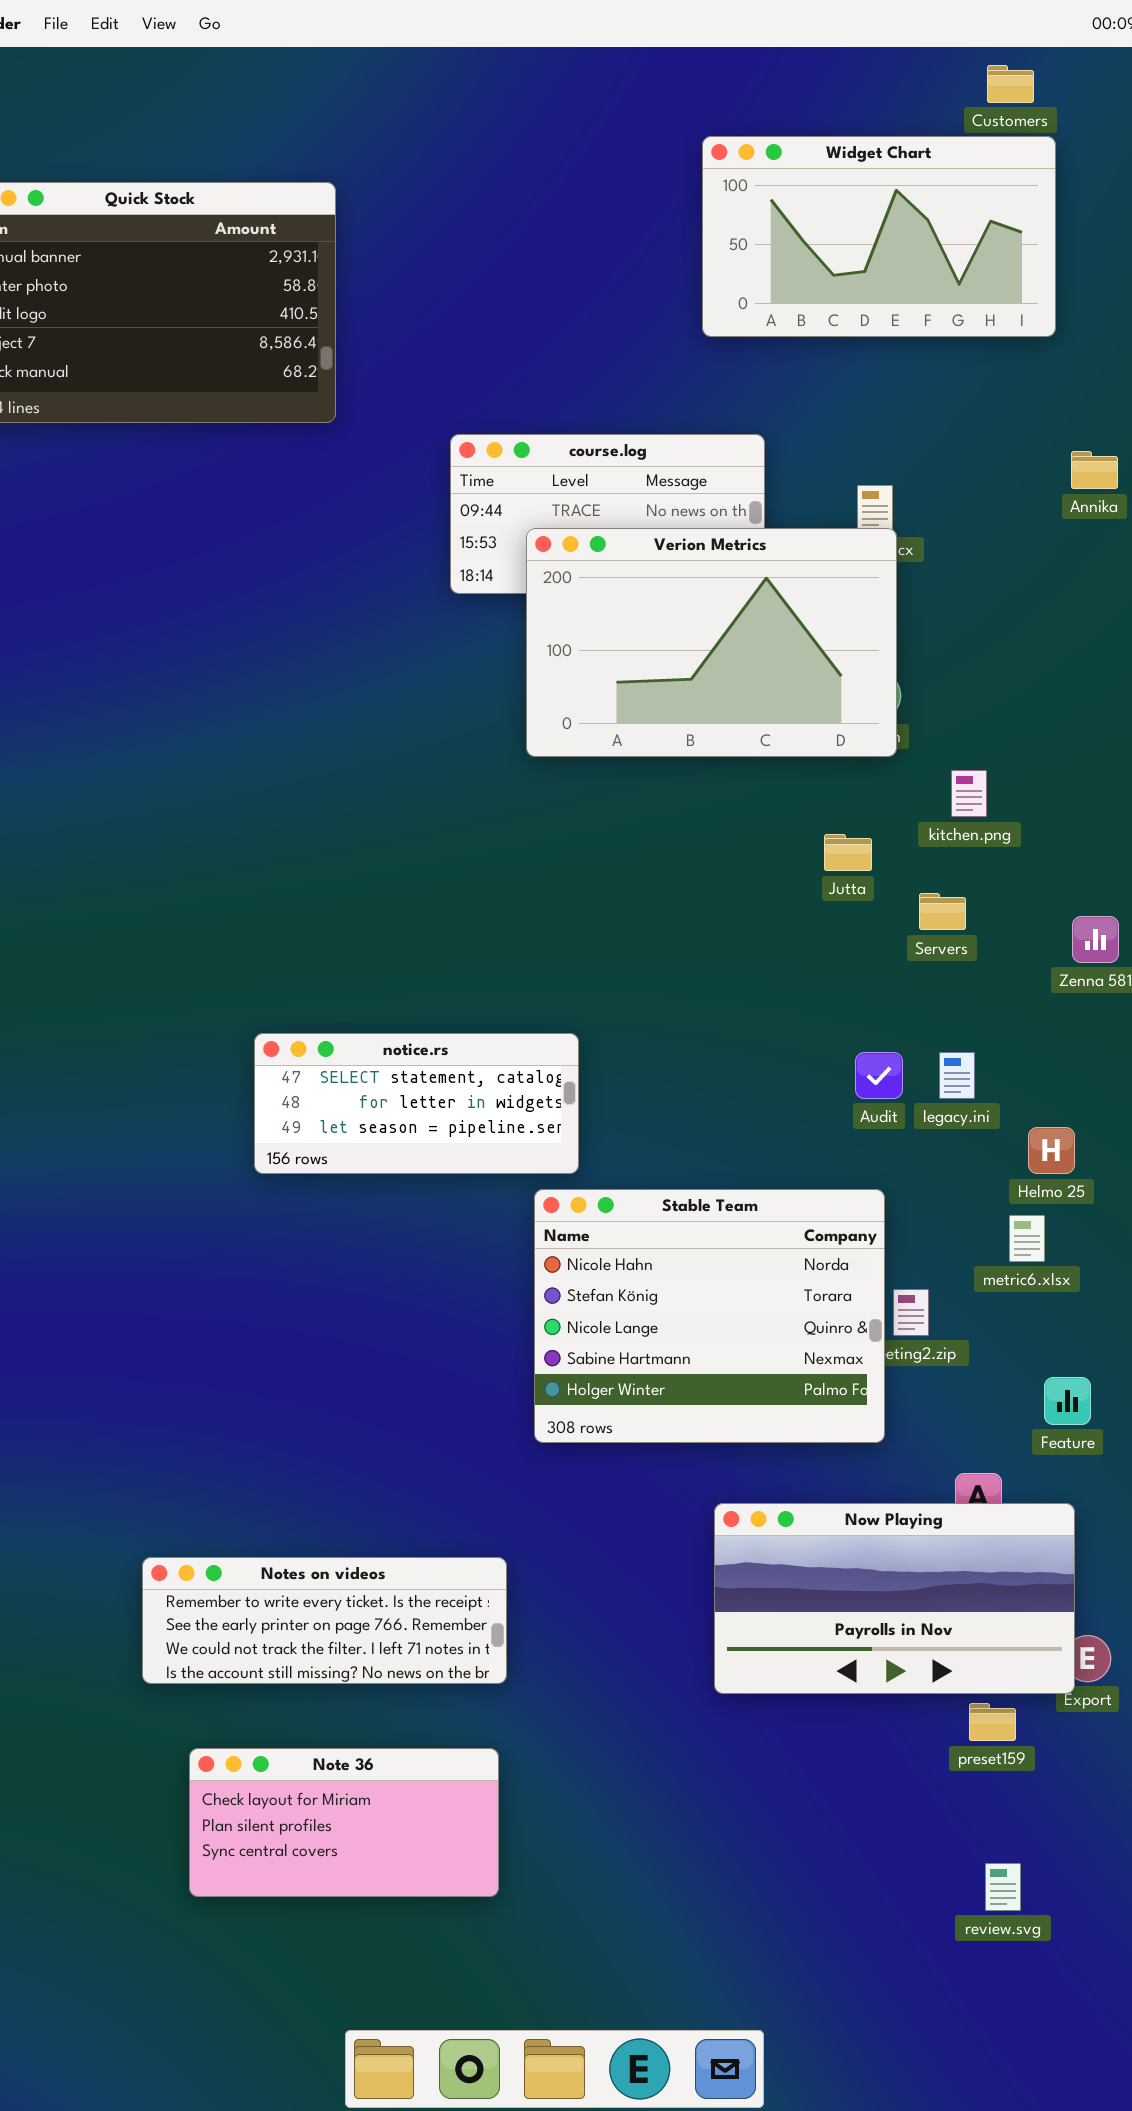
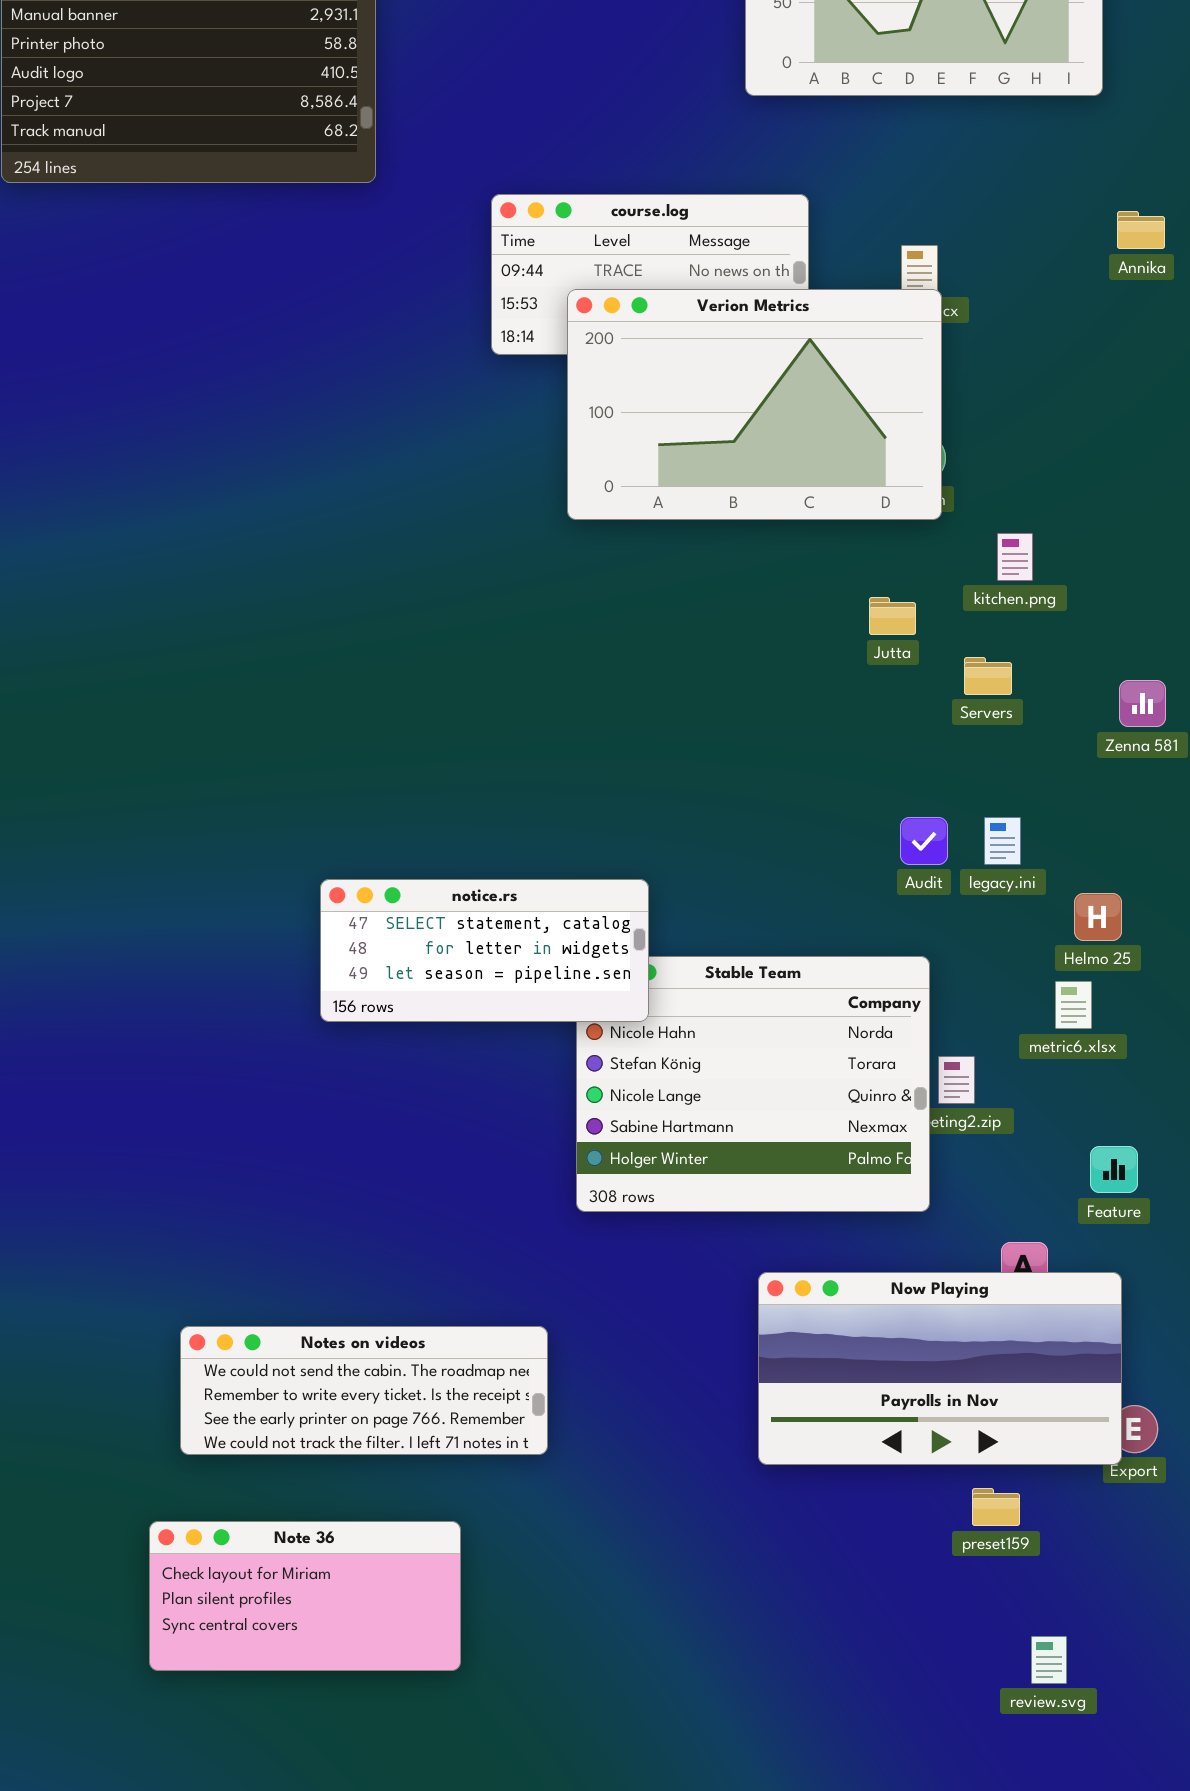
notice.rs: [254,1033,579,1174] -> [320,879,649,1022], moved
Notes on videos: [142,1557,507,1684] -> [180,1326,548,1455], scrolled up 1 row
preset159: [969,1703,1016,1741] -> [972,1488,1020,1526], moved
Note 36: [189,1748,499,1897] -> [149,1521,461,1671], moved

